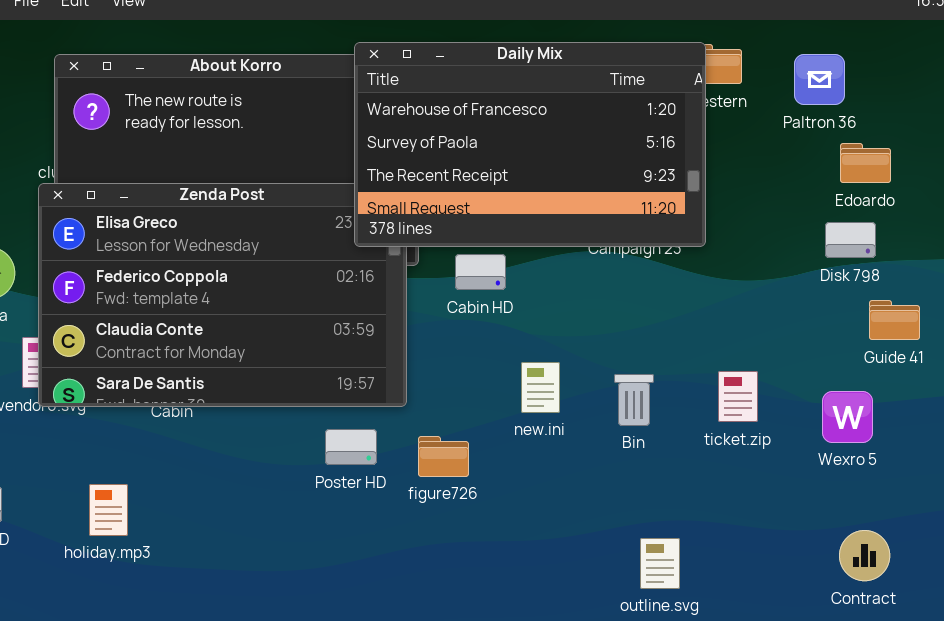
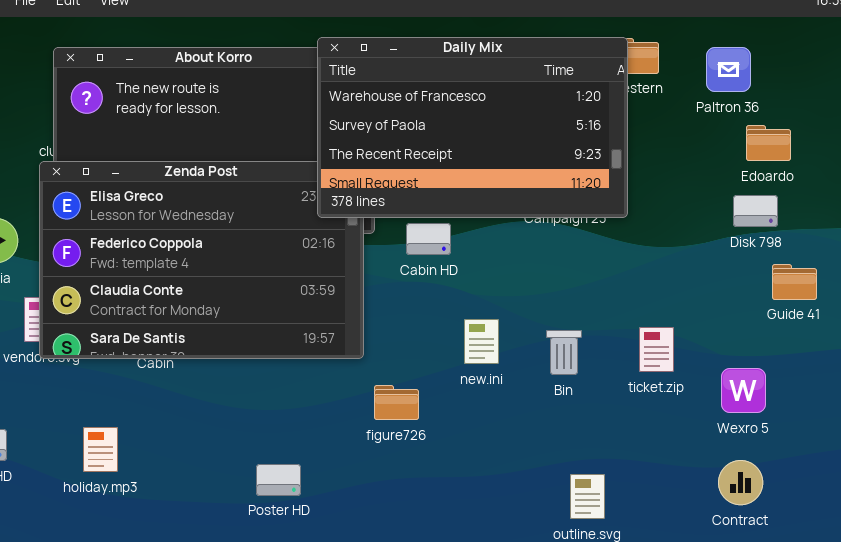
Wexro 5: [822,391,873,443] -> [721,368,766,413], moved
Poster HD: [325,429,377,465] -> [256,464,301,496], moved
Contract: [839,530,890,581] -> [718,460,763,505], moved

